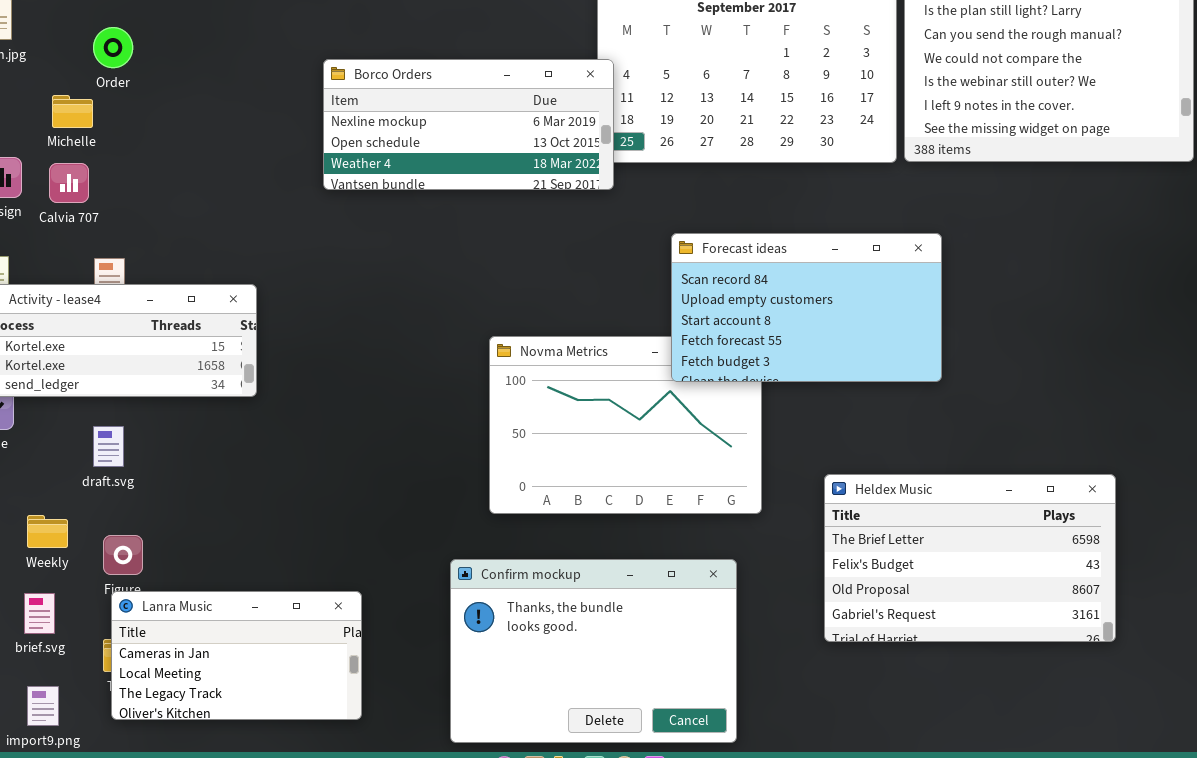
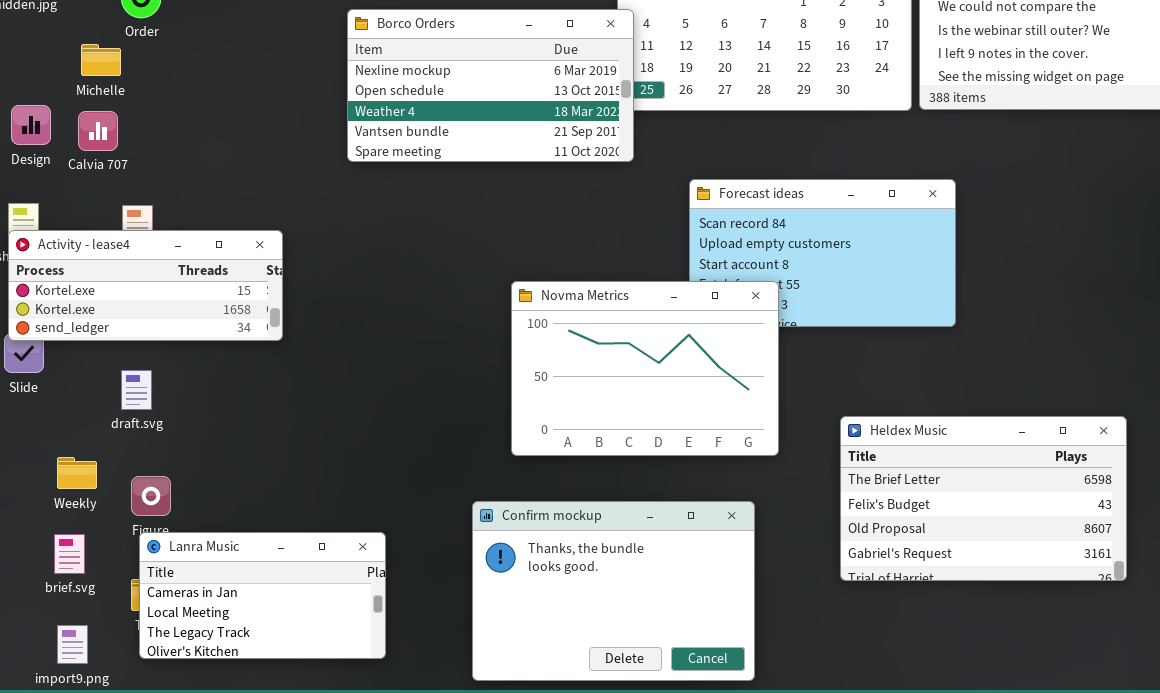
Borco Orders: [323,59,614,190] -> [347,9,634,162], resized
Novma Metrics: [489,336,762,514] -> [511,281,779,456], raised

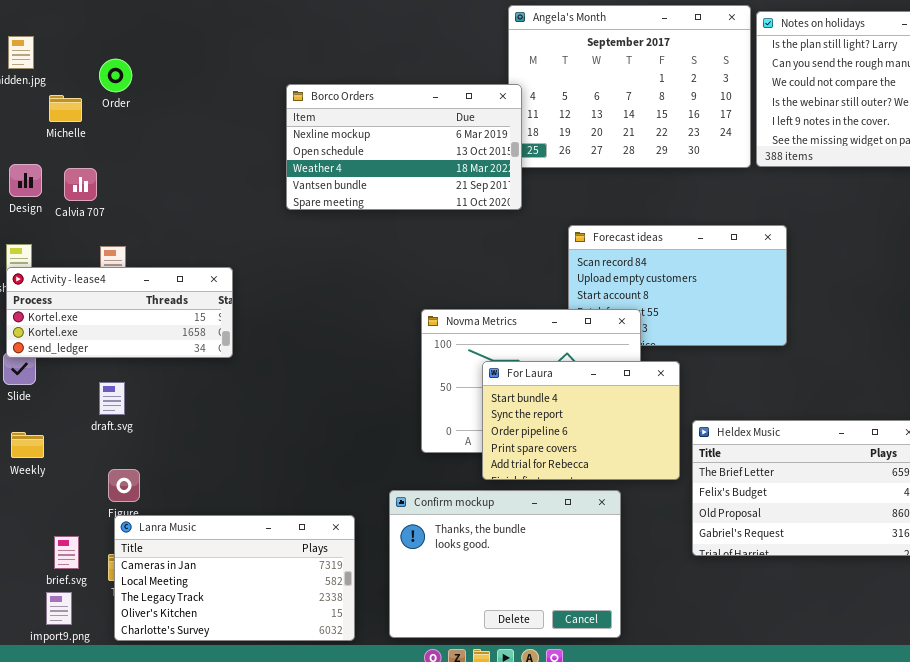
Michelle: [81,44,121,76] -> [49,95,82,122], moved
For Laura: none -> [482,361,680,480], opened
Weekly: [57,457,97,489] -> [11,432,44,458], moved
Lanra Music: [139,532,386,659] -> [114,515,355,641], resized
brief.svg: [54,534,85,574] -> [54,536,79,569], moved

